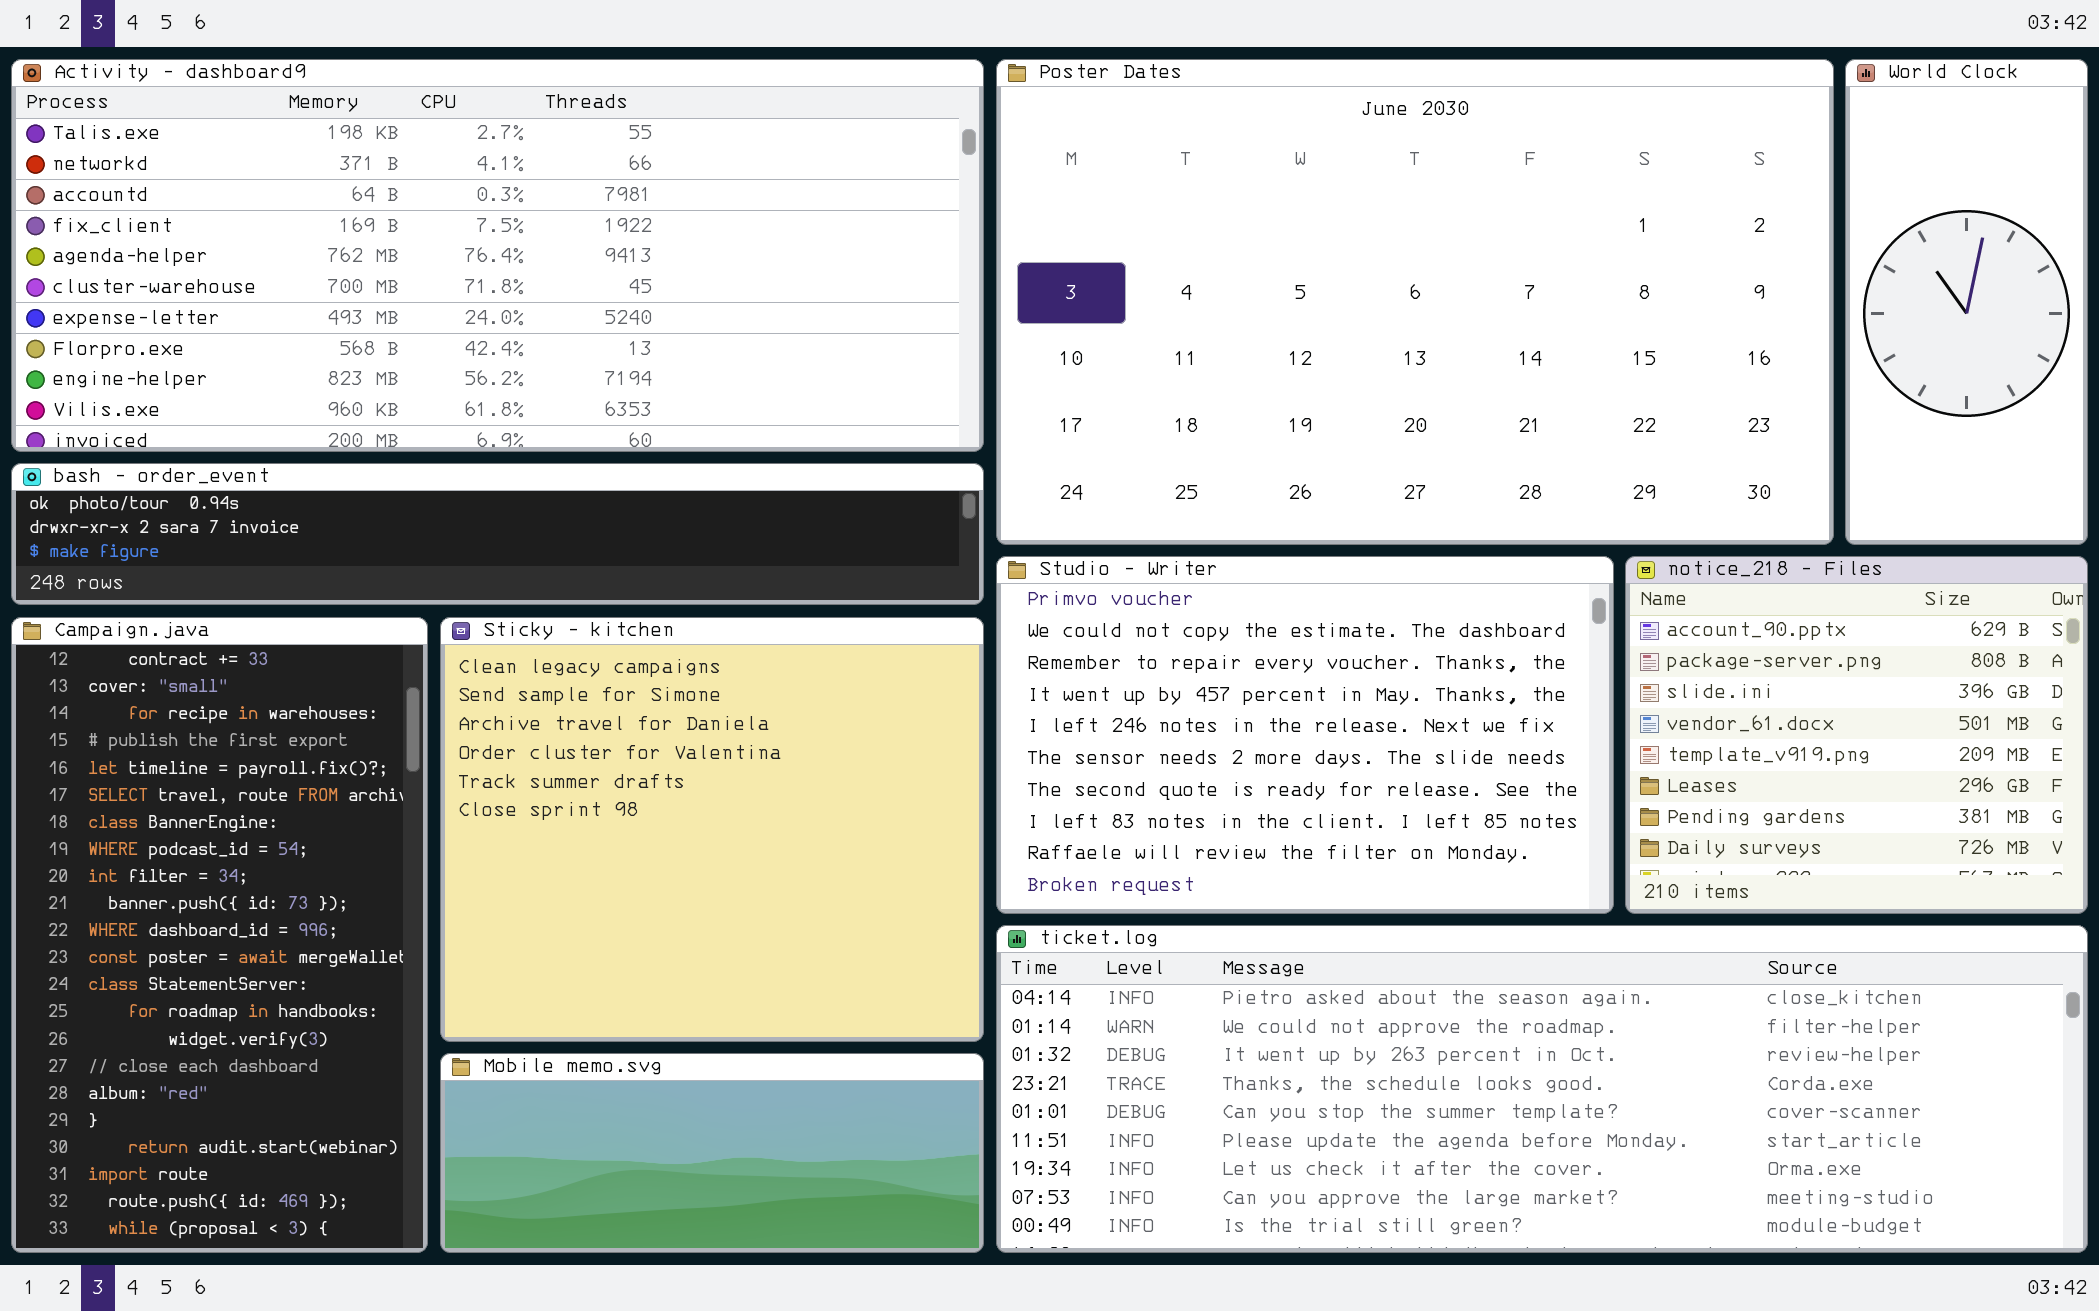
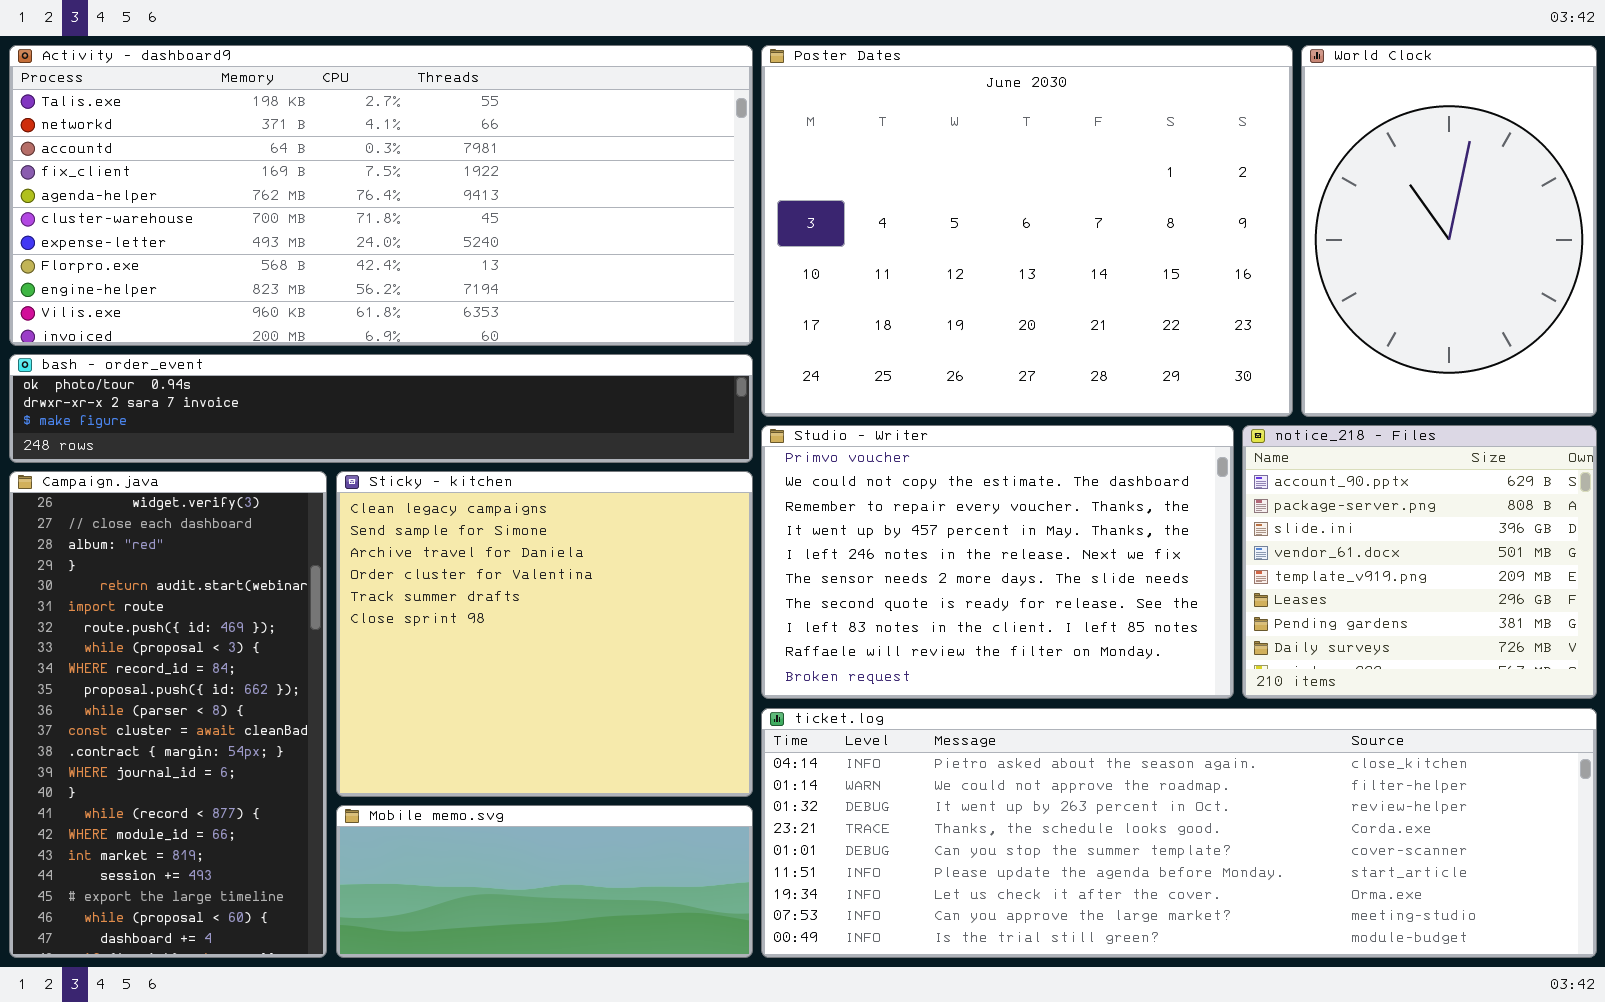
Poster Dates: [996,59,1834,545] -> [761,45,1293,417], resized
World Clock: [1845,59,2088,545] -> [1301,45,1597,417], resized
Campaign.java: [11,617,428,1253] -> [9,471,327,958], scrolled down 14 rows

